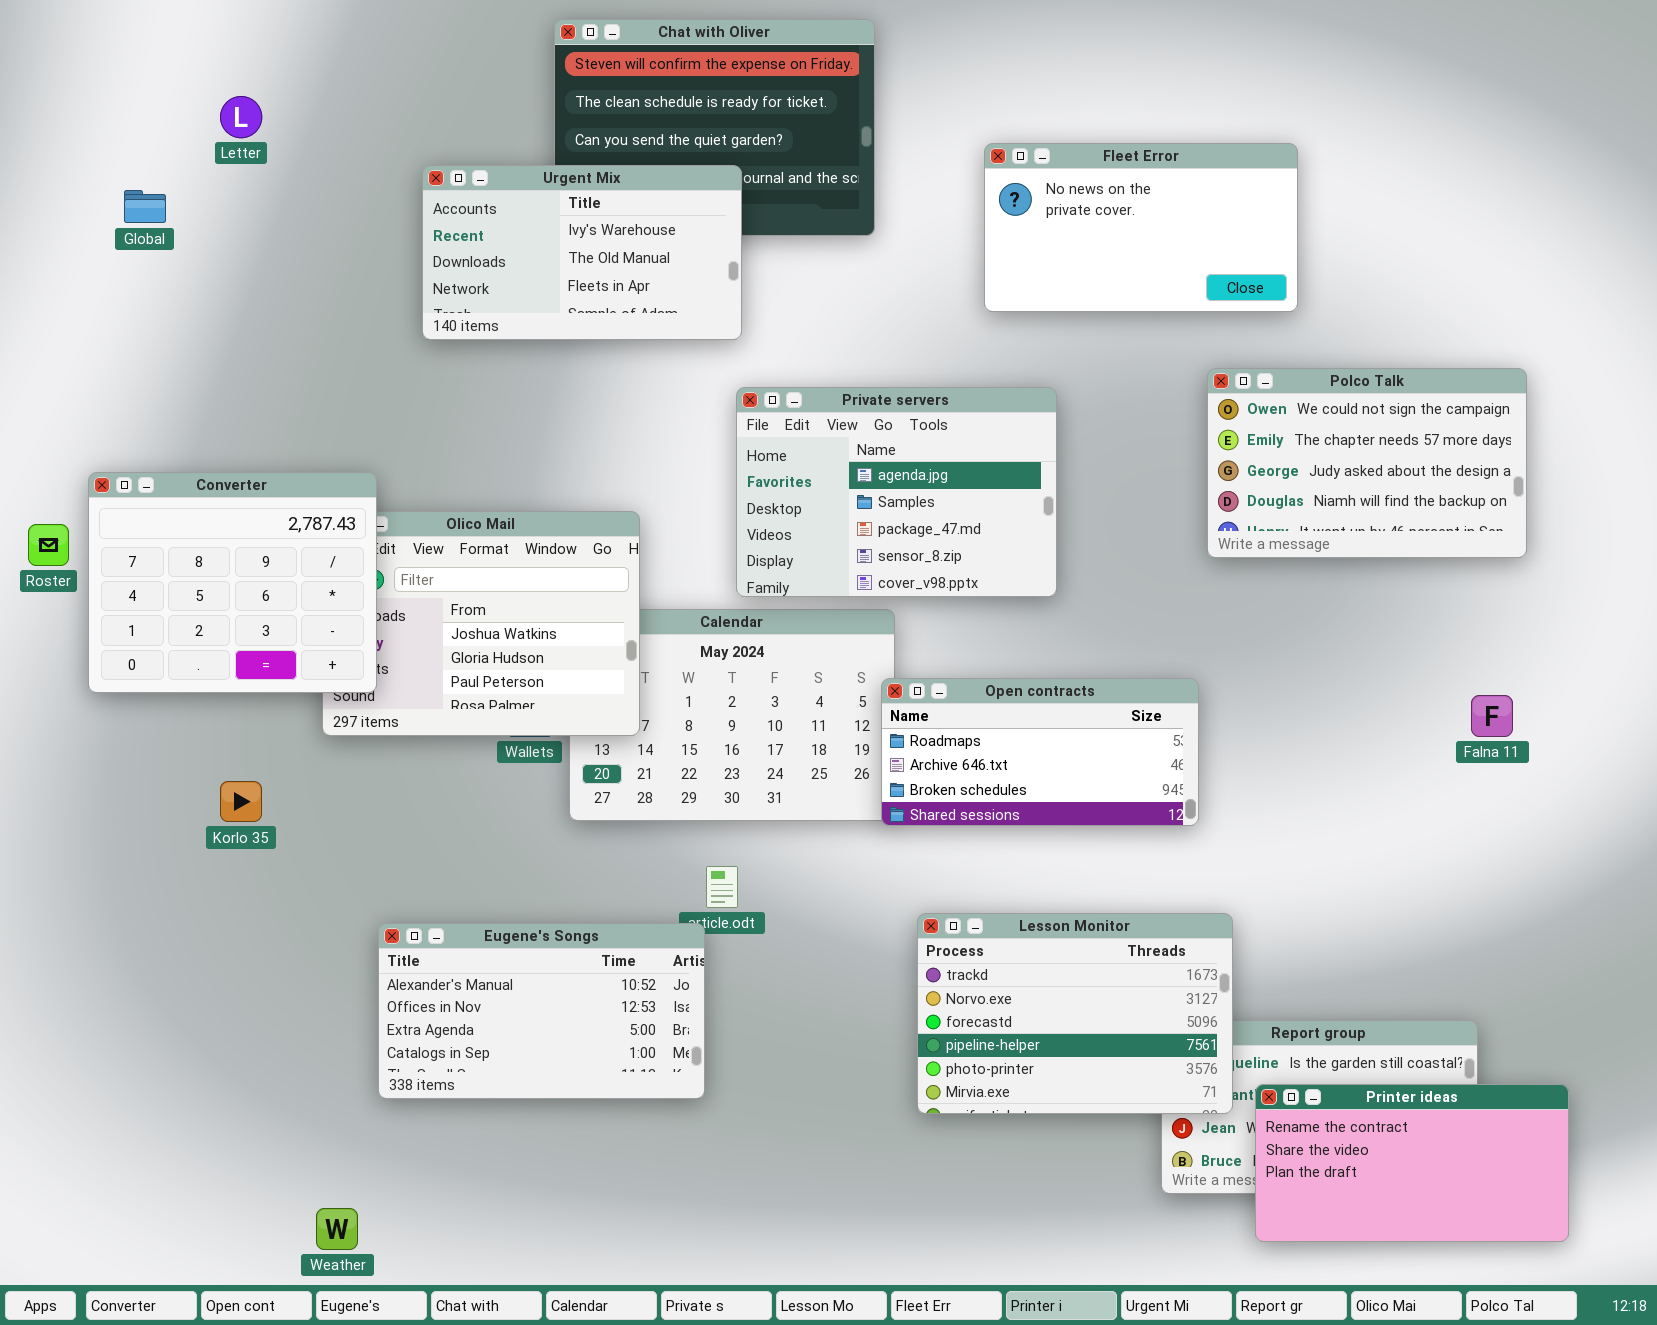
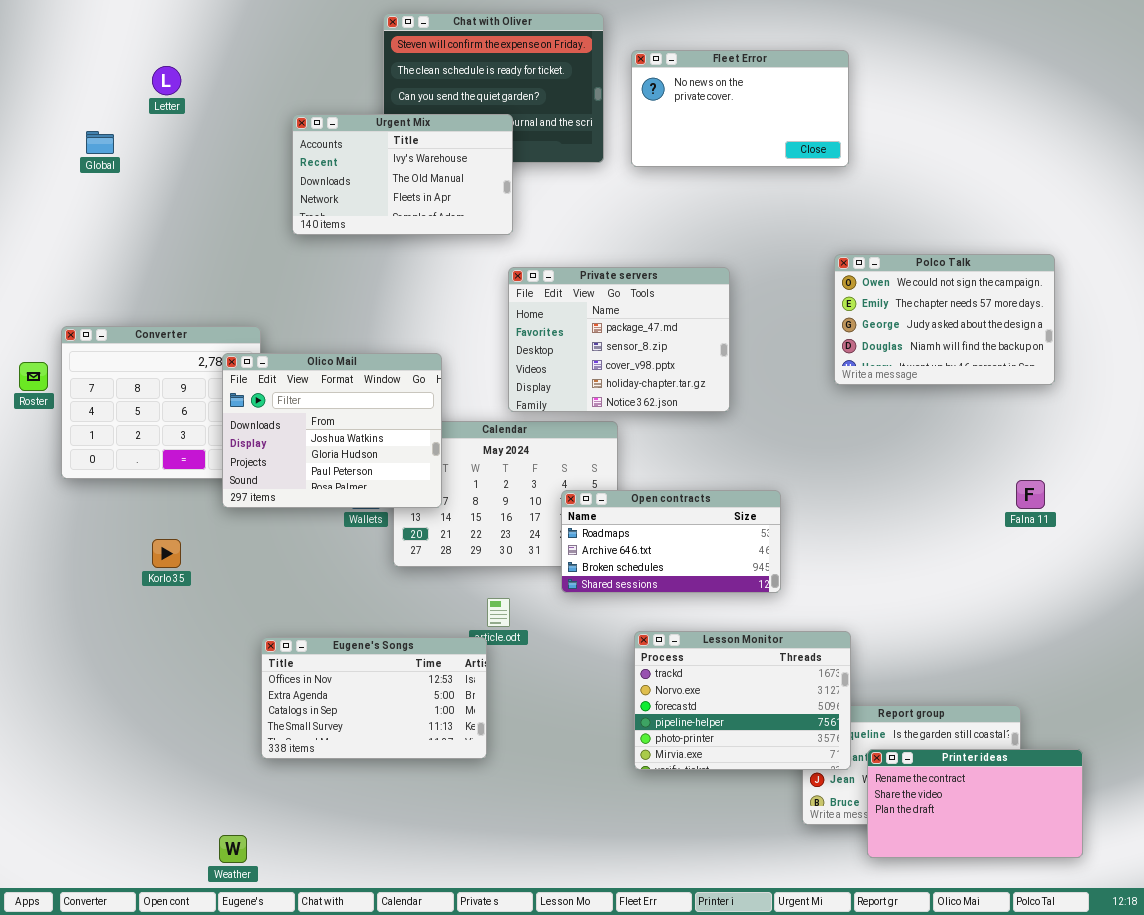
Fleet Error: [984,143,1298,312] -> [631,50,849,167], moved
Private servers: [736,387,1057,597] -> [508,267,730,412], scrolled down 2 rows
Olico Mail: [322,511,640,736] -> [222,353,442,508], raised
Open contracts: [881,678,1199,826] -> [561,490,781,593], moved
Eugene's Songs: [378,923,705,1099] -> [261,637,487,759], scrolled down 1 row

